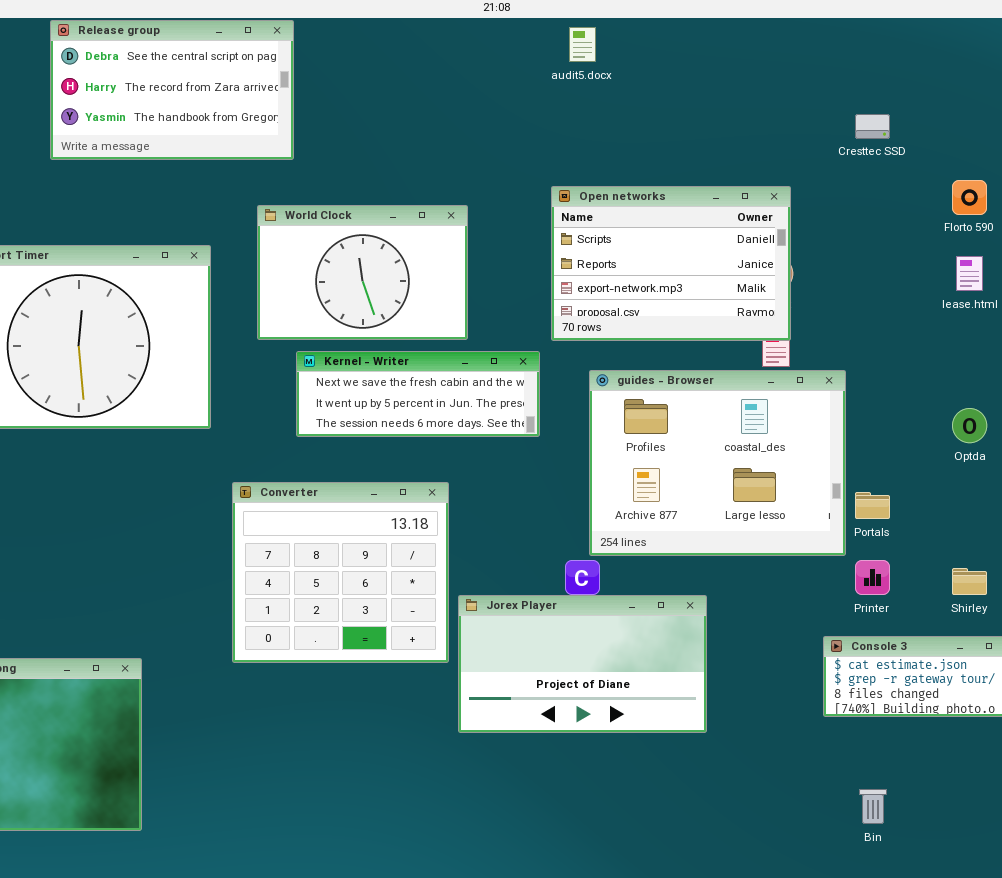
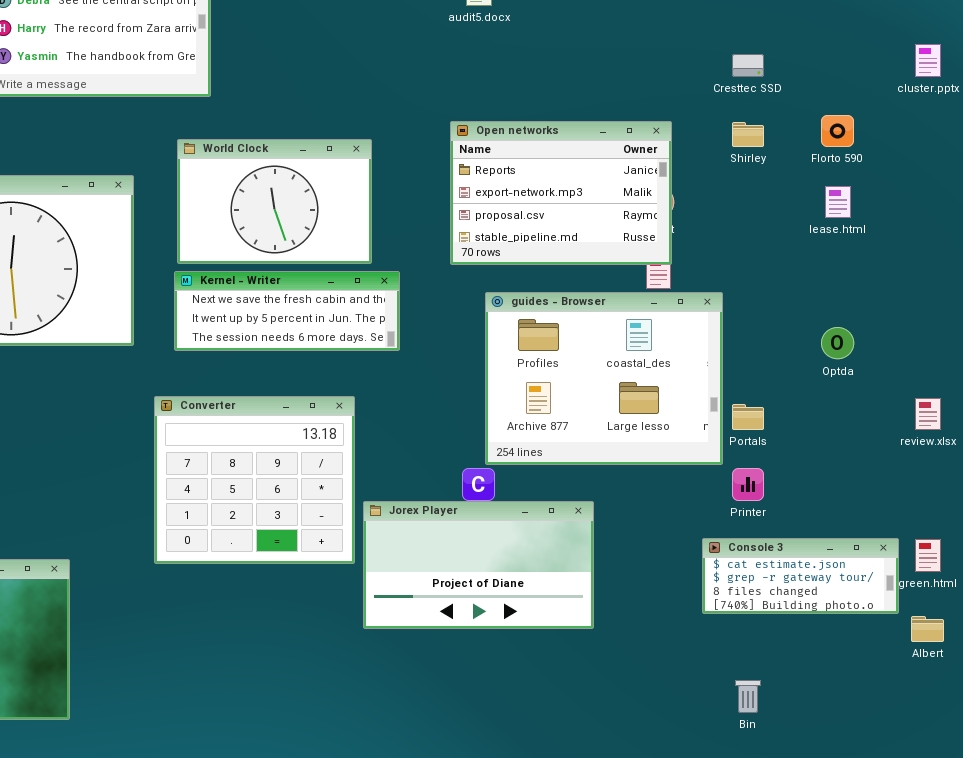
Open networks: [551,186,791,341] -> [450,121,672,265], scrolled down 1 row
Kernel - Writer: [296,351,540,437] -> [174,271,400,351], moved
Shirley: [952,568,987,595] -> [732,122,764,147], moved

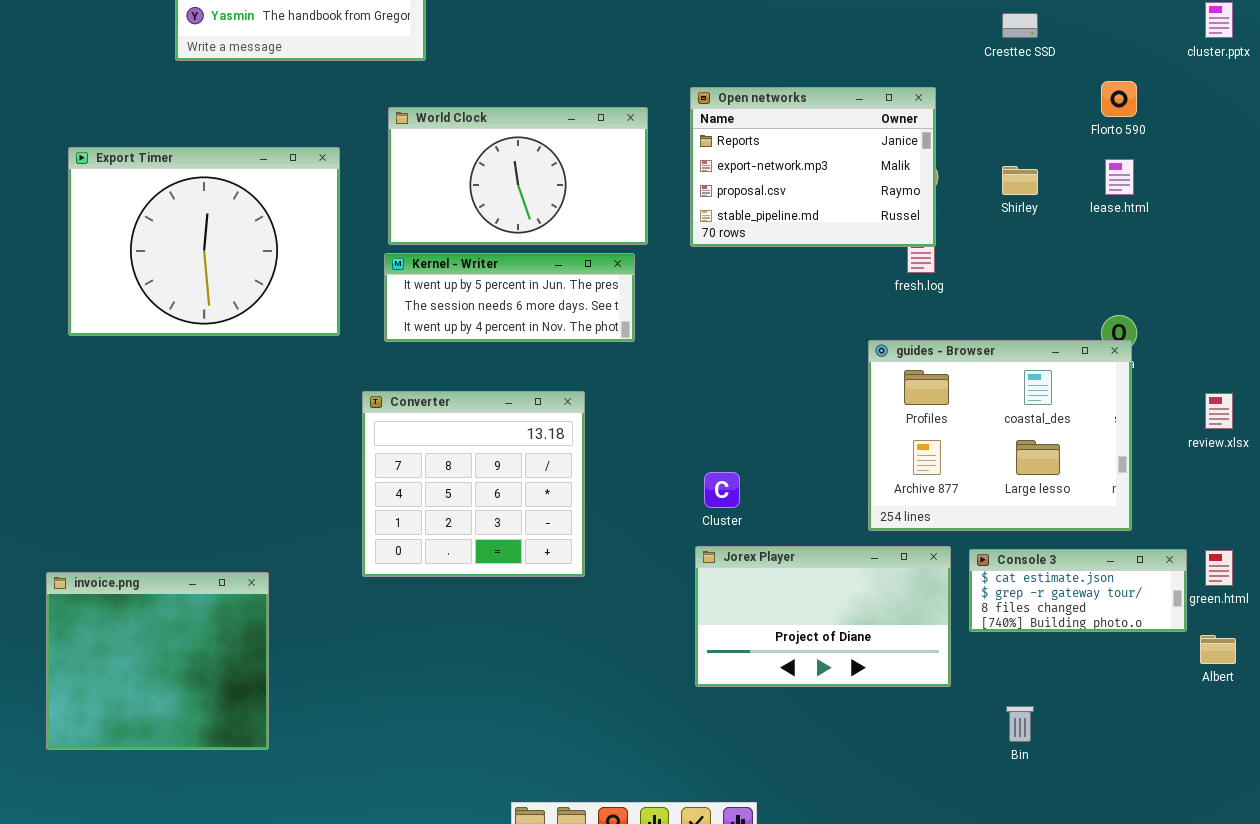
Shirley: [732,122,764,147] -> [1002,166,1038,195], moved
World Clock: [177,139,372,264] -> [388,107,648,245], resized
Kernel - Writer: [174,271,400,351] -> [384,253,635,342], scrolled down 1 row
guides - Browser: [485,292,723,465] -> [868,340,1132,531], moved
Jorex Player: [363,501,594,629] -> [695,546,951,687], moved

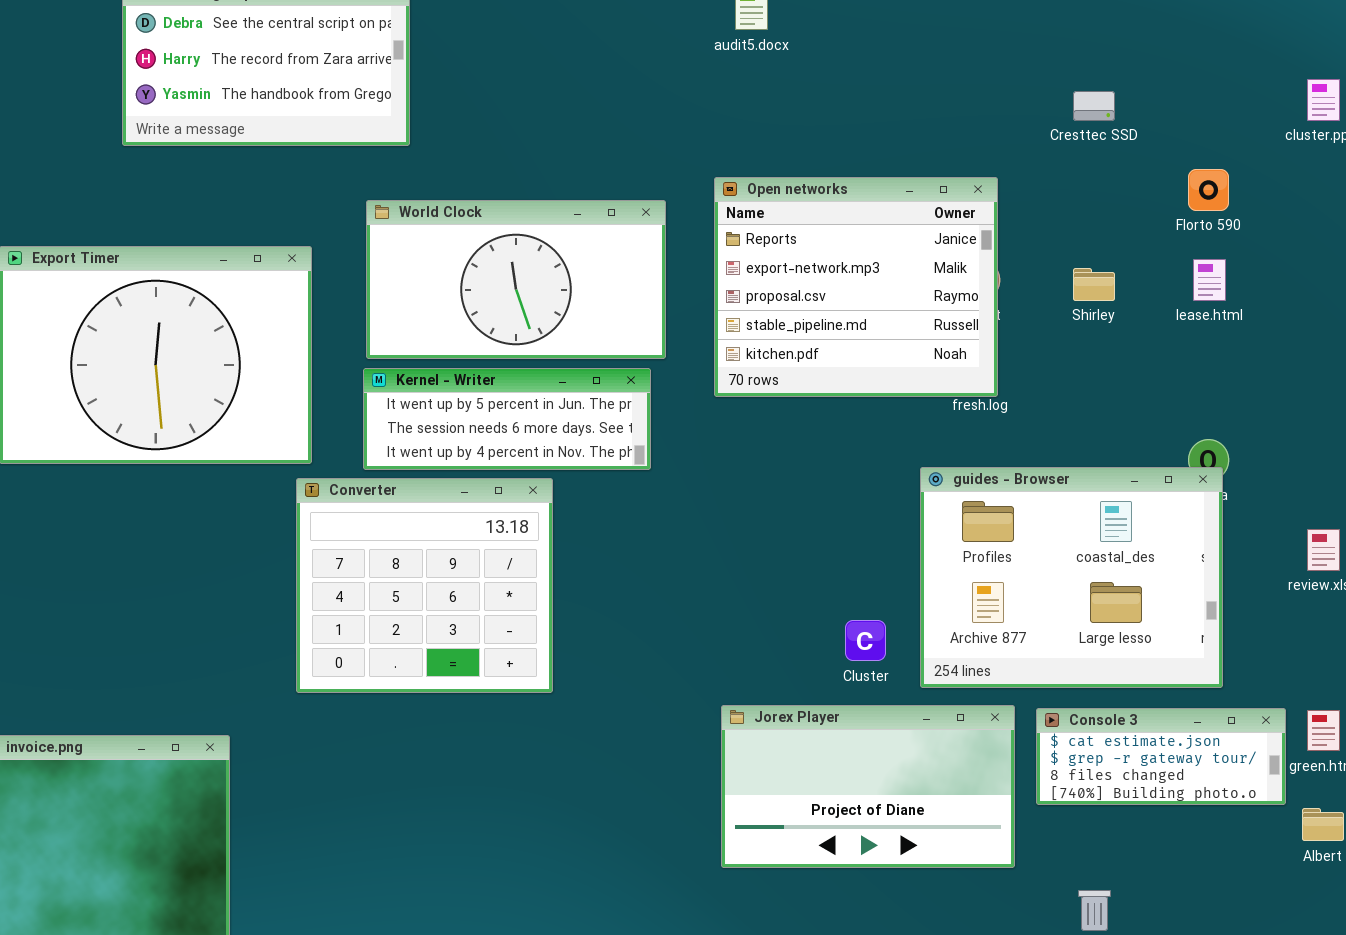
Open networks: [690,87,936,247] -> [714,177,998,397], resized
Converter: [362,391,585,577] -> [296,478,553,693], moved
Cluster: [704,472,740,508] -> [845,620,886,661], moved

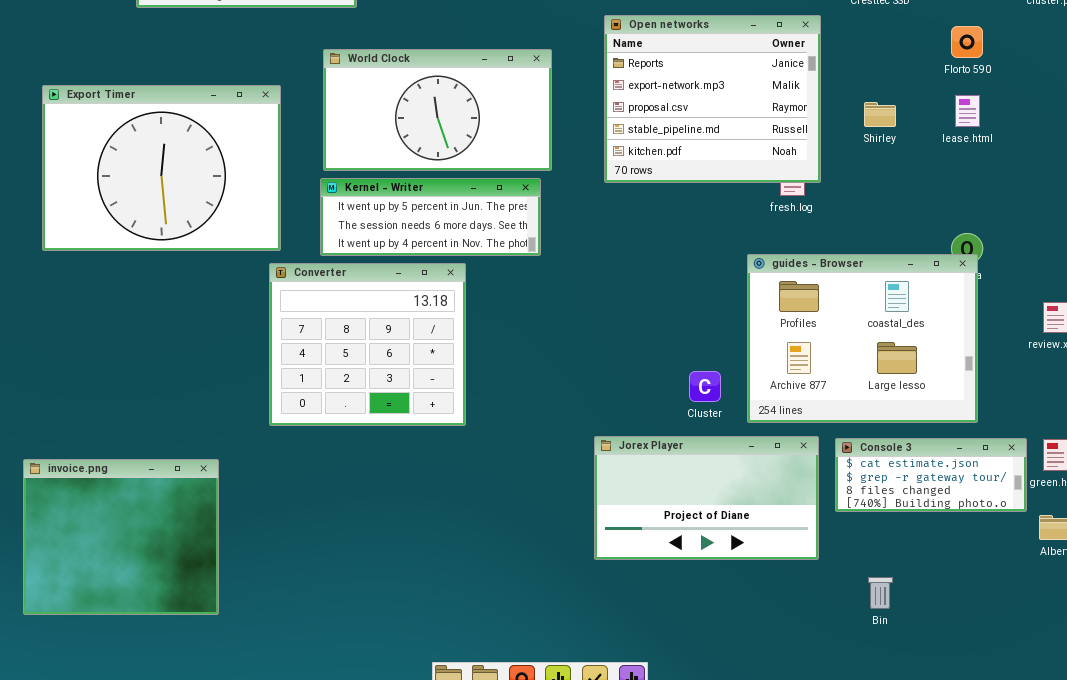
Open networks: [714,177,998,397] -> [604,15,821,183], moved

